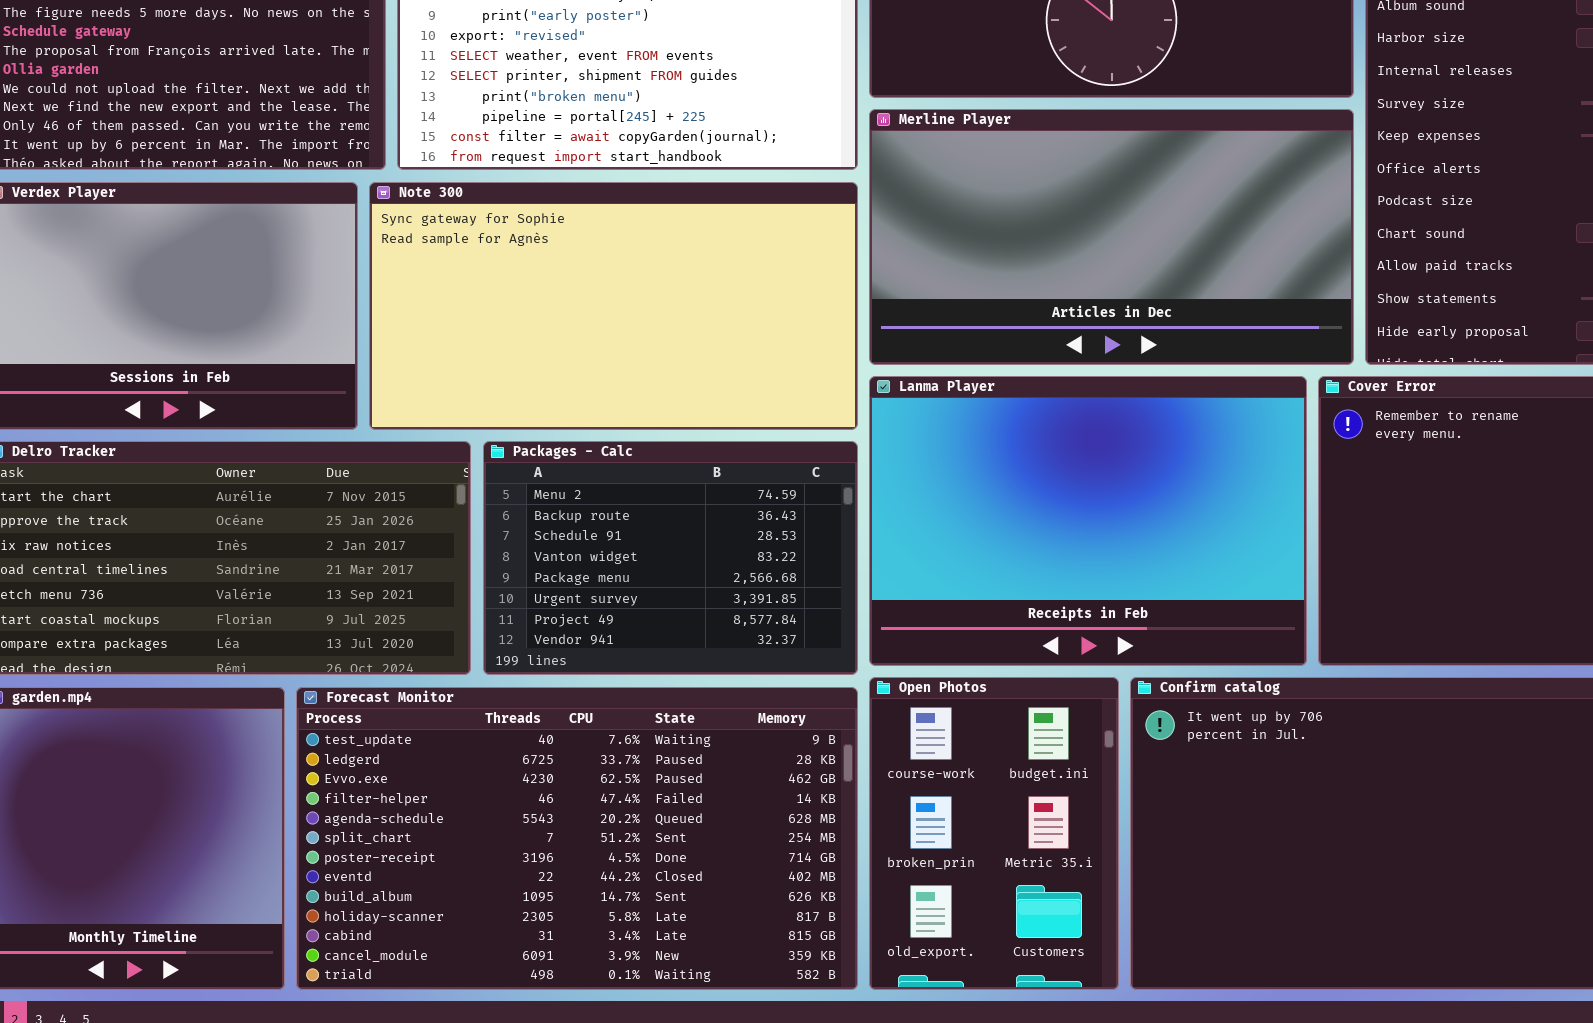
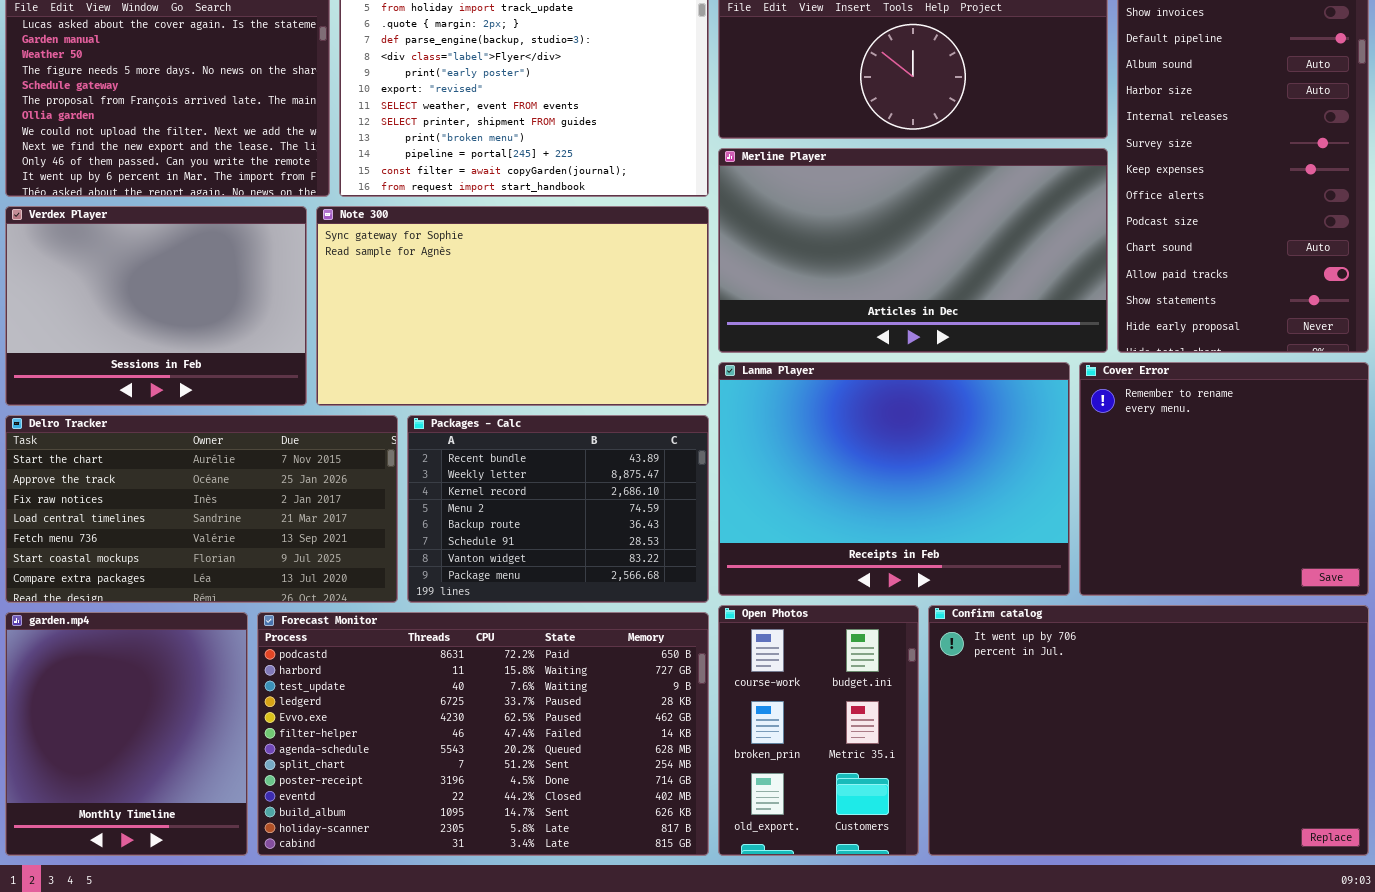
Packages - Calc: [483,441,858,675] -> [407,415,709,603], scrolled up 3 rows
Forecast Monitor: [296,687,858,990] -> [257,612,709,856], scrolled up 2 rows

